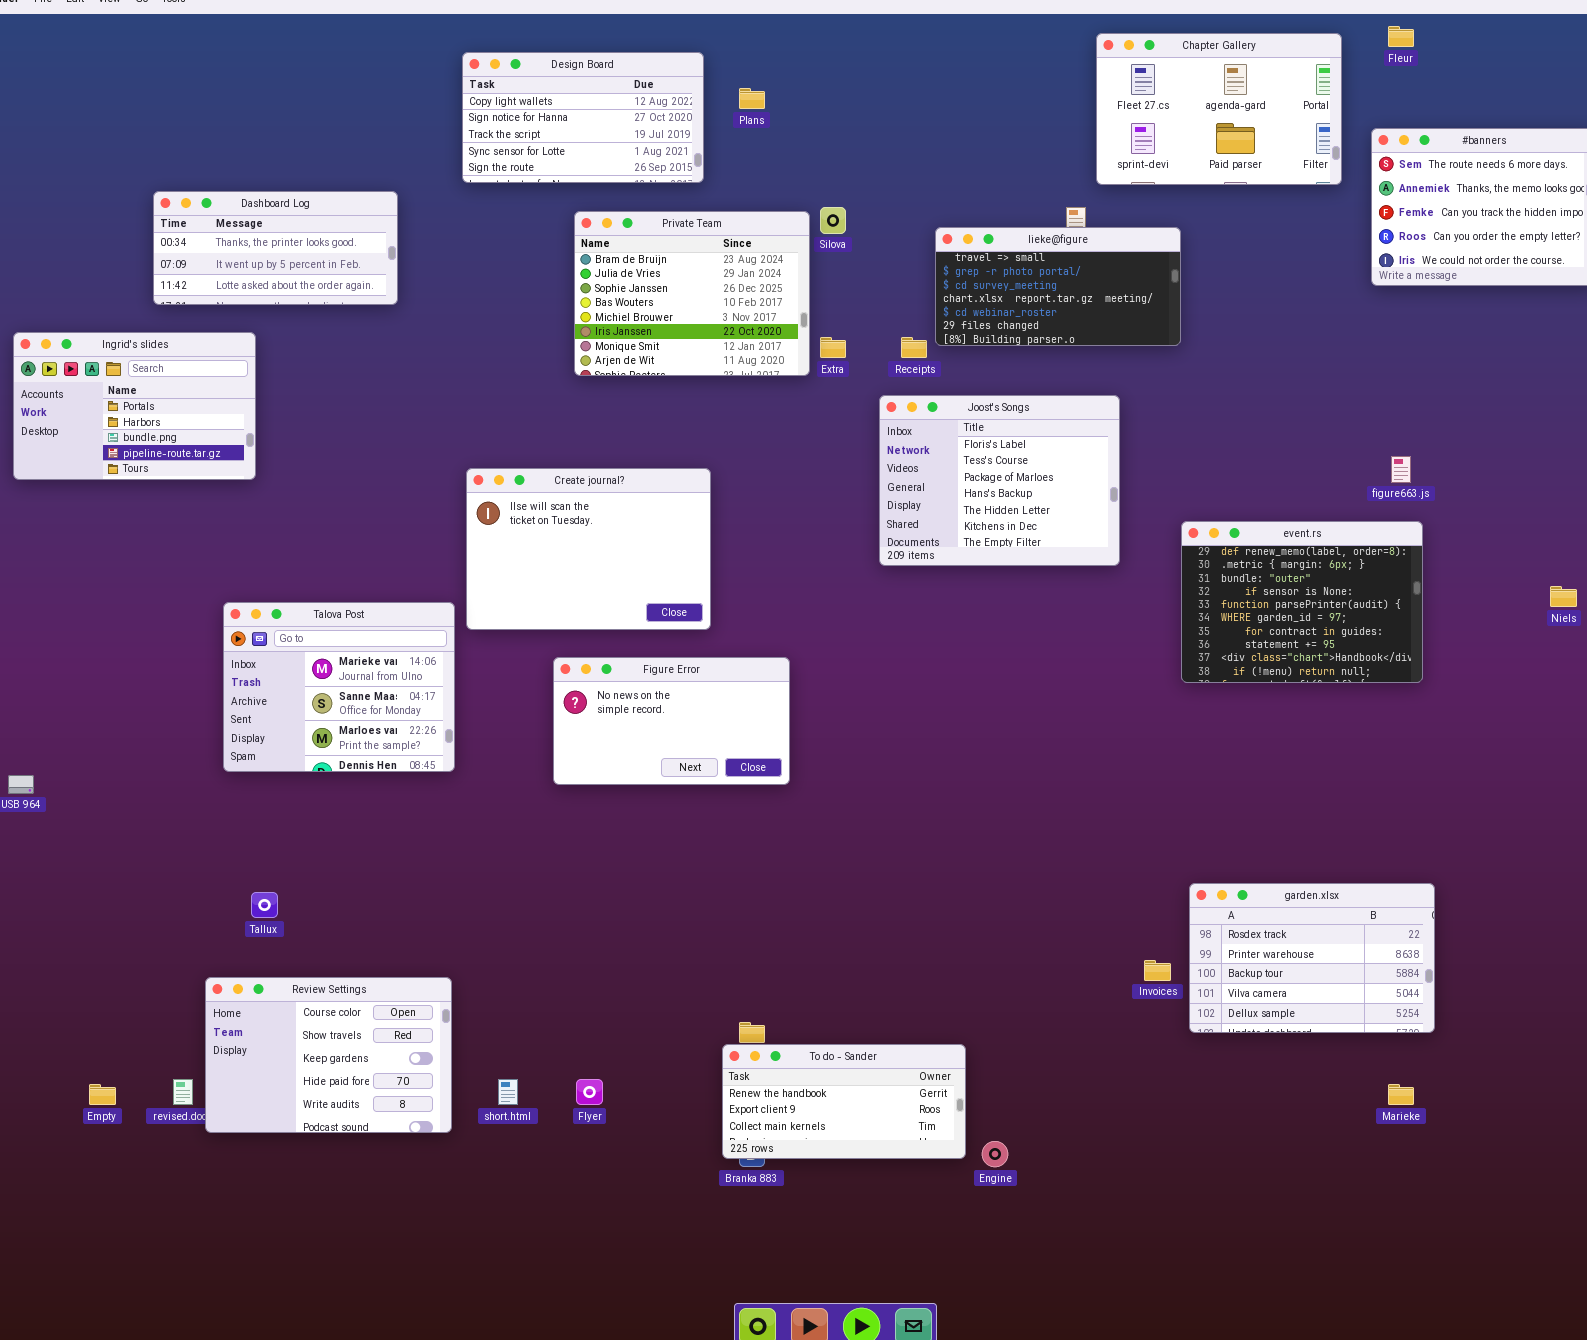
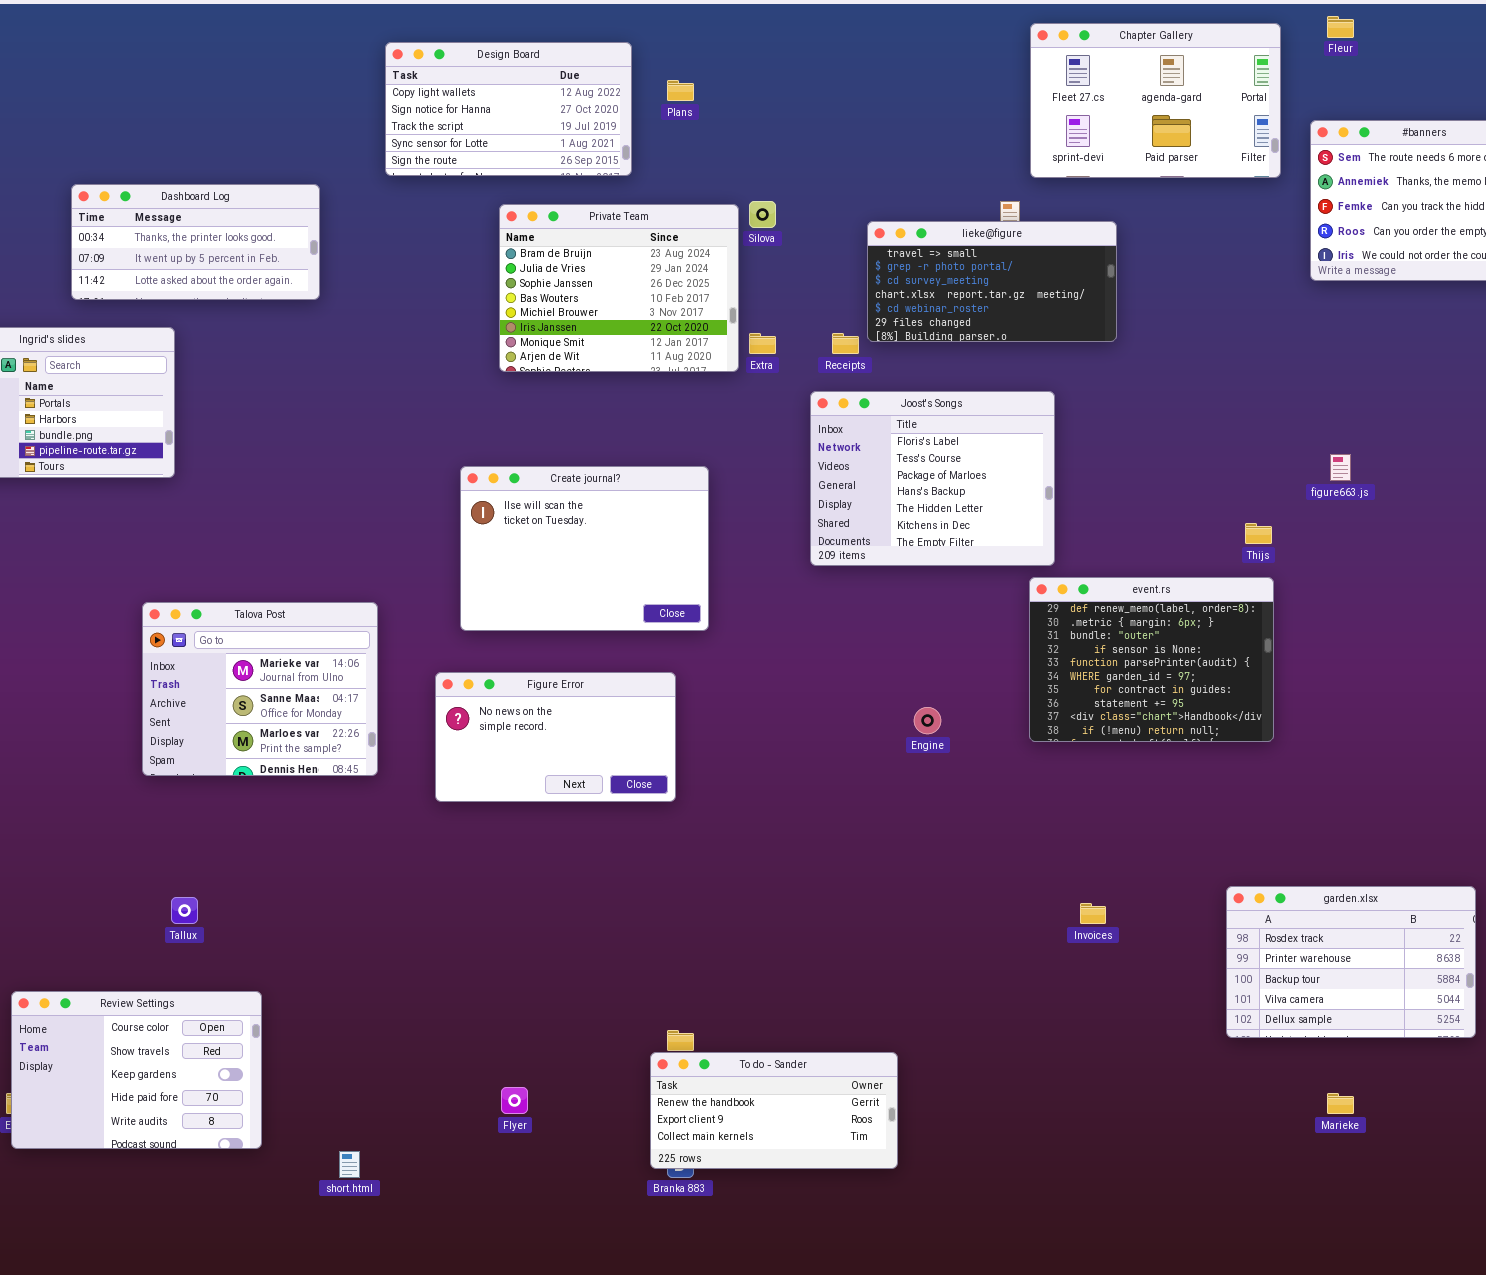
Create journal?: [466,468,711,630] -> [460,466,709,631], moved
event.rs: [1181,521,1423,683] -> [1029,577,1274,742], moved
Figure Error: [553,657,790,785] -> [435,672,676,802], moved
garden.xlsx: [1189,883,1435,1033] -> [1226,886,1476,1038], moved
Invoices: [1144,960,1171,981] -> [1080,903,1106,924], moved
Review Settings: [205,977,452,1133] -> [11,991,262,1149], moved
short.html: [498,1079,518,1105] -> [339,1151,360,1178], moved
Engine: [982,1141,1008,1167] -> [914,707,941,734], moved

